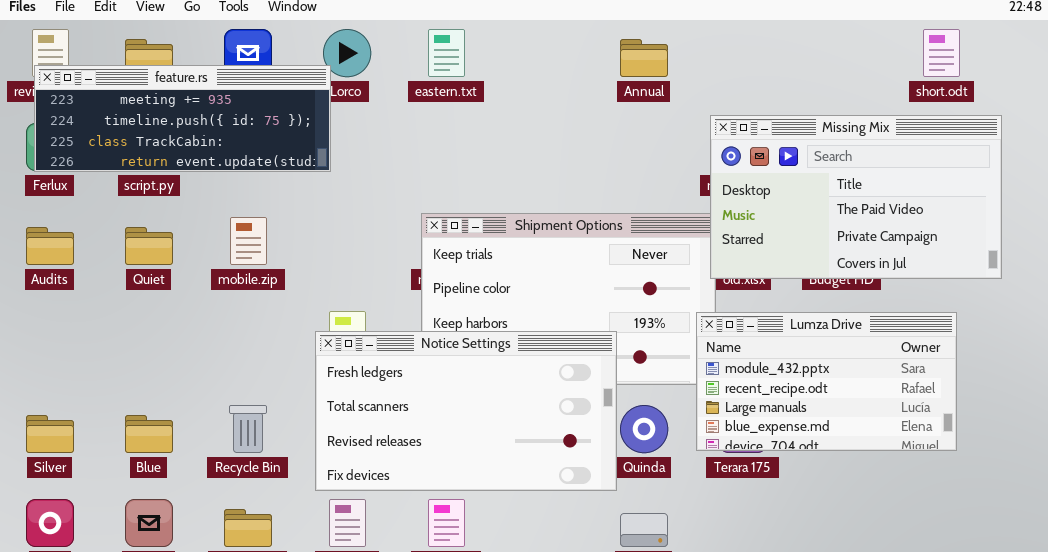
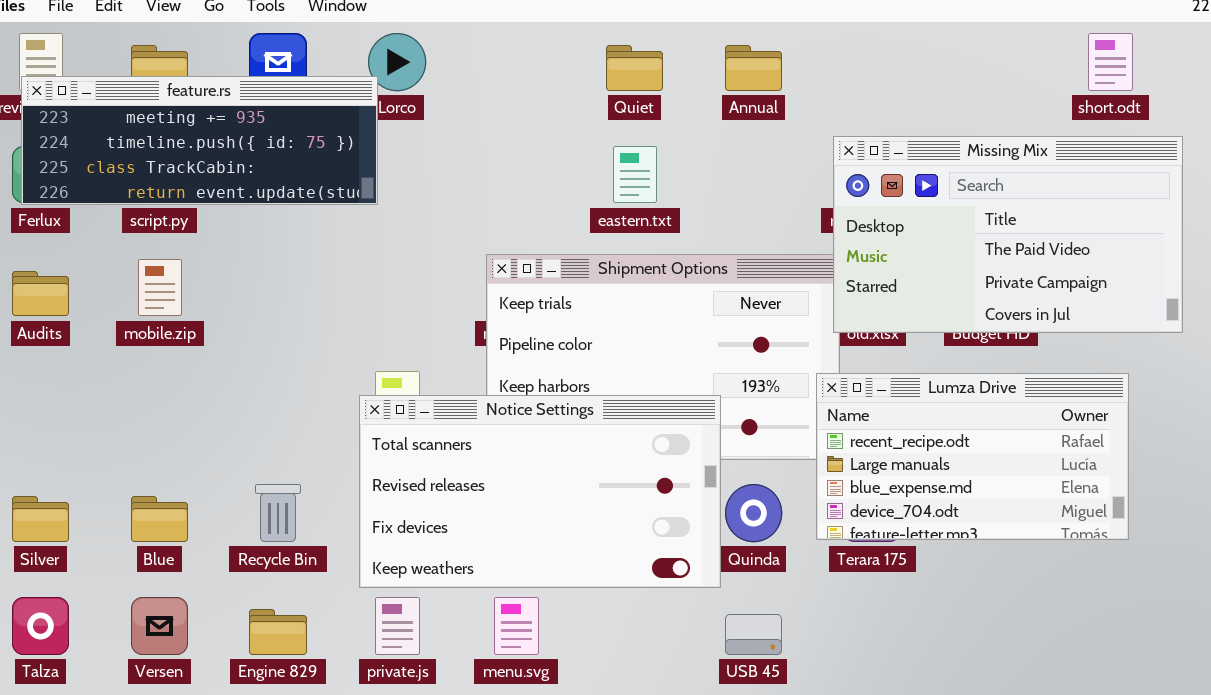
eastern.txt: [428,29,465,77] -> [613,146,657,203], moved
mobile.zip: [230,217,267,265] -> [138,259,182,316], moved
Quiet: [125,227,173,265] -> [606,45,663,91], moved
Lumza Drive: [696,312,957,451] -> [816,373,1129,540], scrolled down 1 row
Notice Settings: [315,331,617,491] -> [359,395,721,588], scrolled down 1 row

